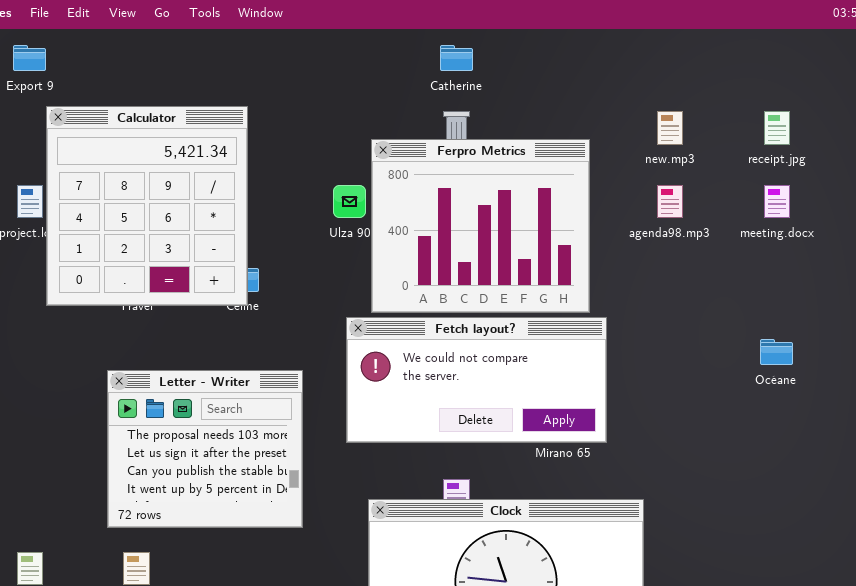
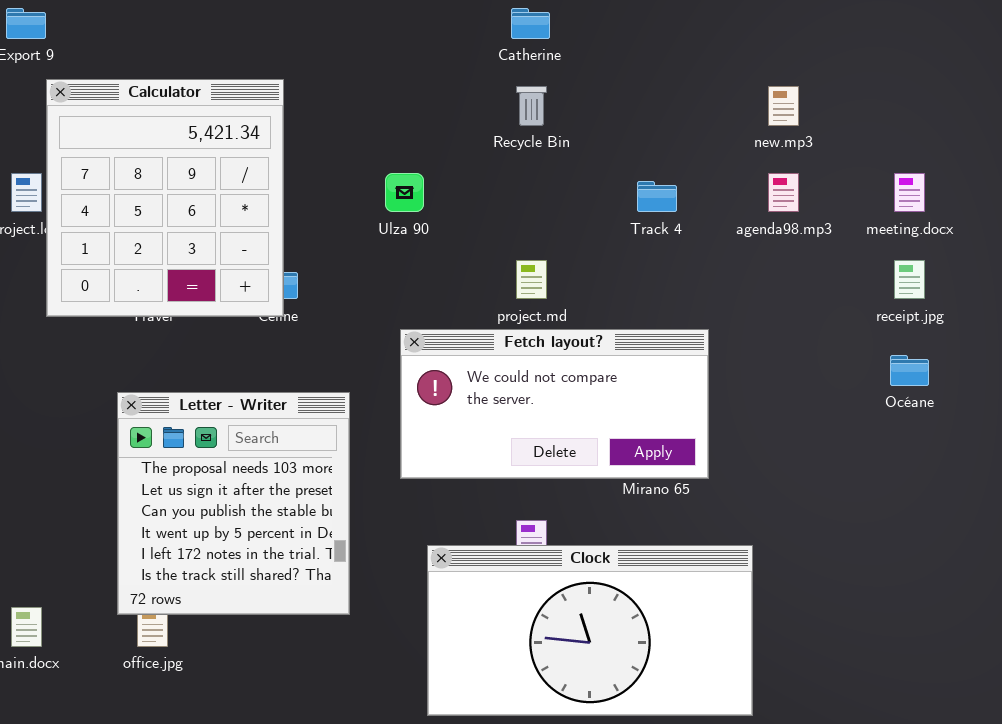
receipt.jpg: [764,111,790,145] -> [894,260,925,299], moved
Ferpro Metrics: [371,139,590,313] -> none, closed
Letter - Writer: [107,370,303,528] -> [117,392,350,615], resized

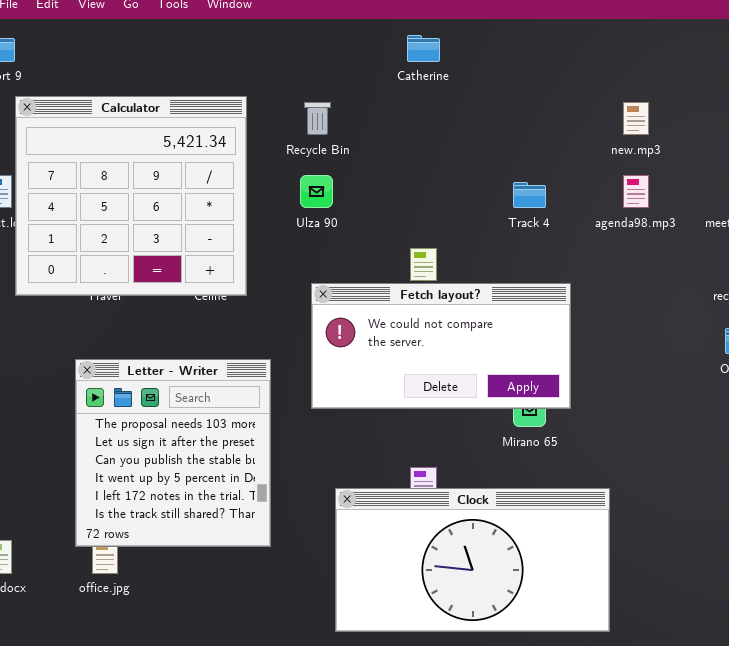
Calculator: [46,79,284,317] -> [15,96,247,296], resized
Recycle Bin: [516,86,547,126] -> [304,102,331,135], moved
Fetch layout?: [400,329,709,479] -> [311,283,571,409], moved

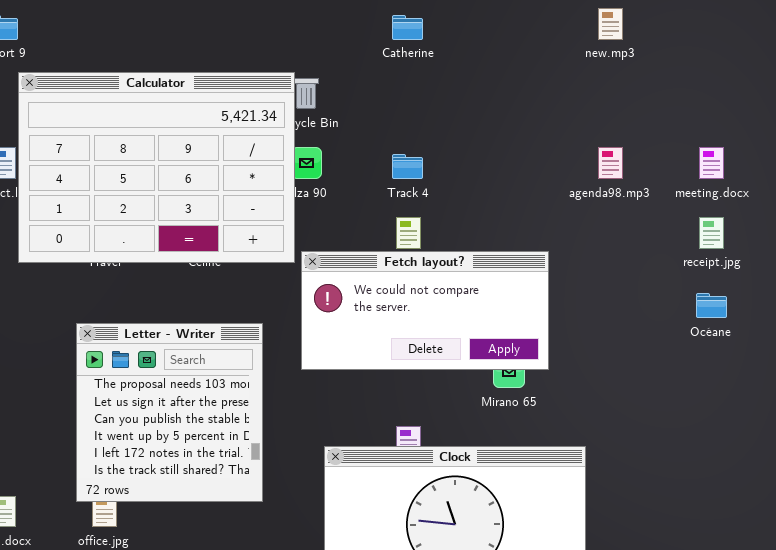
Calculator: [15,96,247,296] -> [18,72,295,263], resized
new.mp3: [623,102,649,135] -> [598,8,623,40], moved
Track 4: [513,182,546,208] -> [392,154,423,179], moved

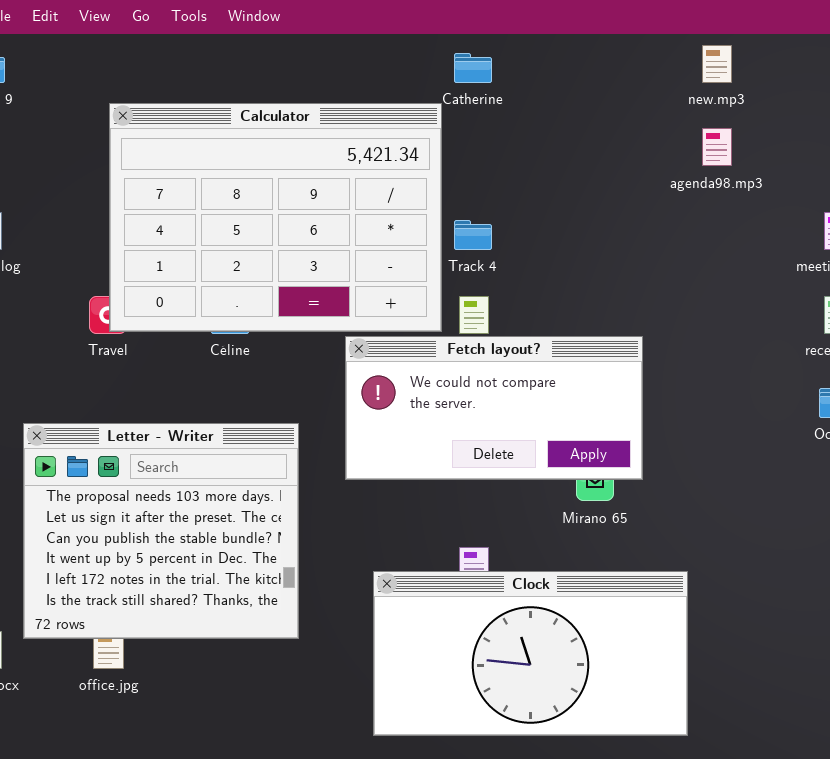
Calculator: [18,72,295,263] -> [109,103,442,332], moved
agenda98.mp3: [598,147,623,179] -> [702,128,732,166], moved
Letter - Writer: [76,323,263,502] -> [23,423,299,639], resized

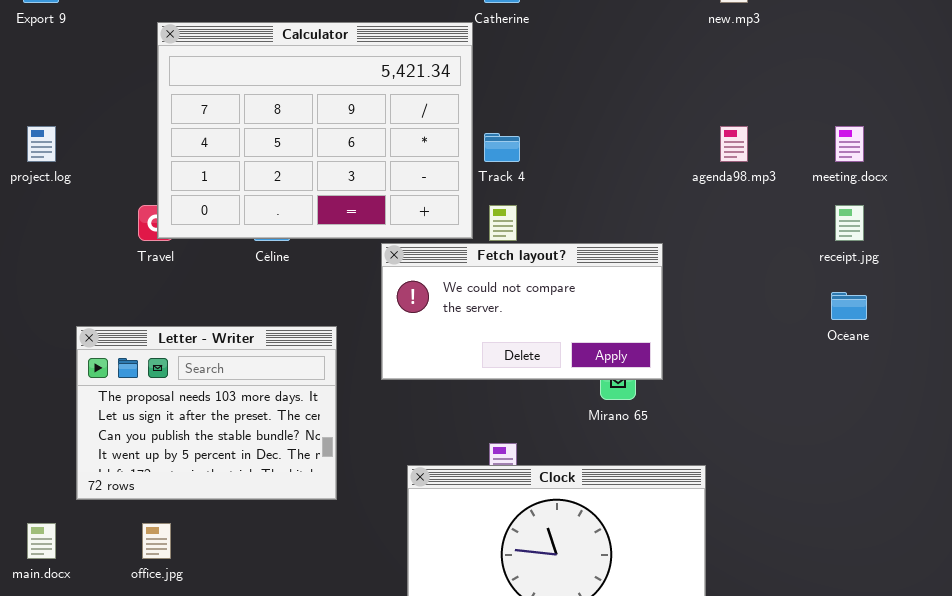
agenda98.mp3: [702,128,732,166] -> [720,126,748,162], moved
Letter - Writer: [23,423,299,639] -> [76,326,337,500], resized

